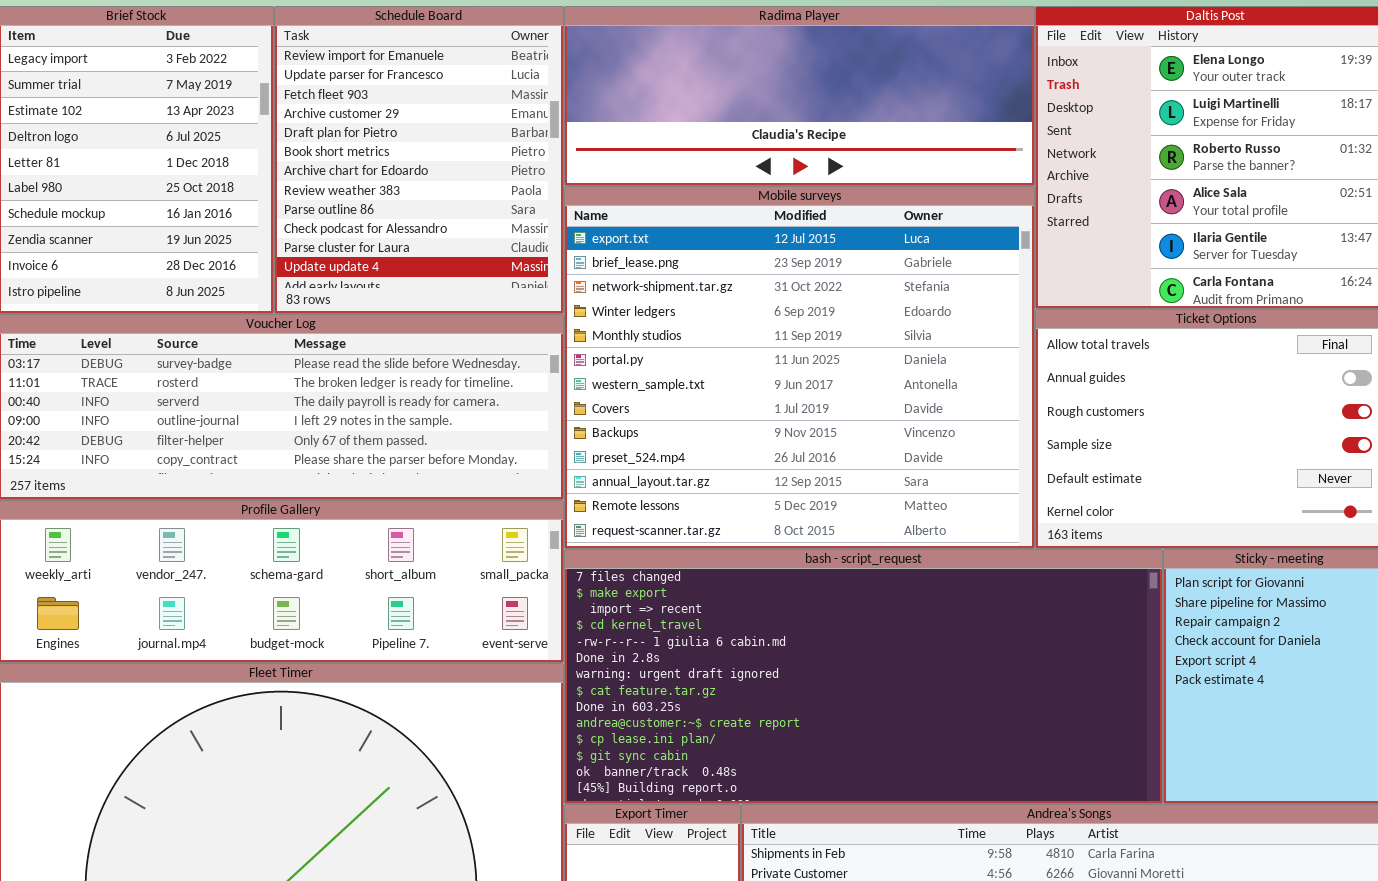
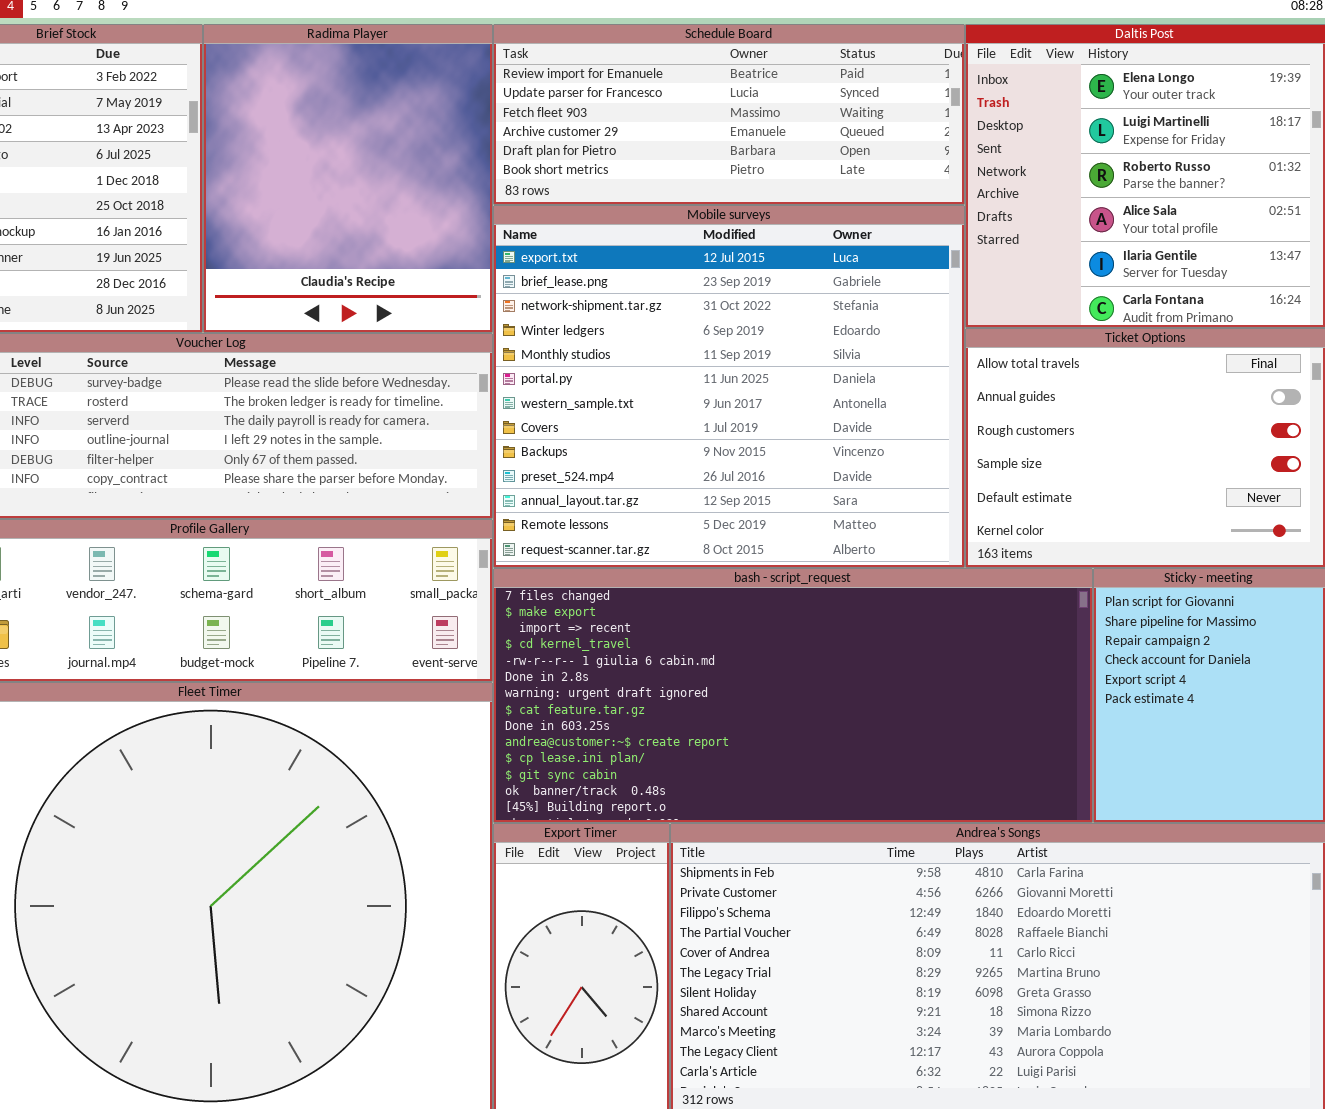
Schedule Board: [274,6,564,314] -> [493,24,965,205], moved, resized
Radima Player: [564,6,1035,186] -> [203,24,493,333], moved, resized

